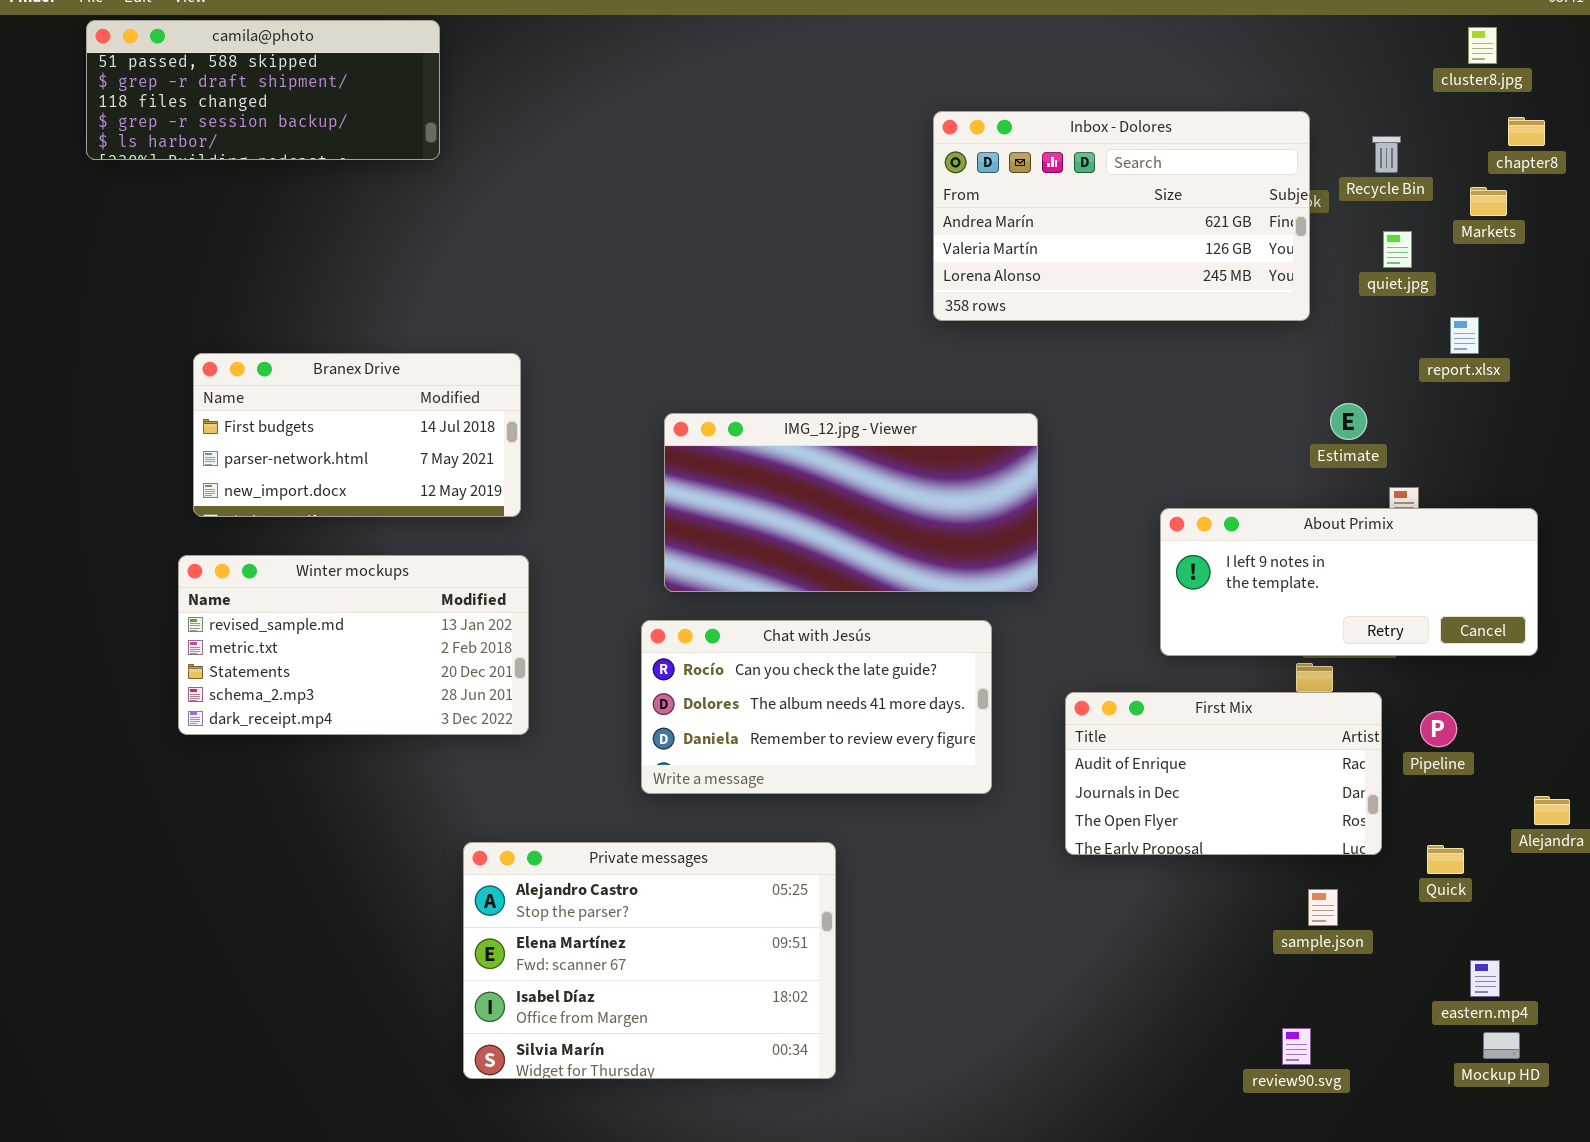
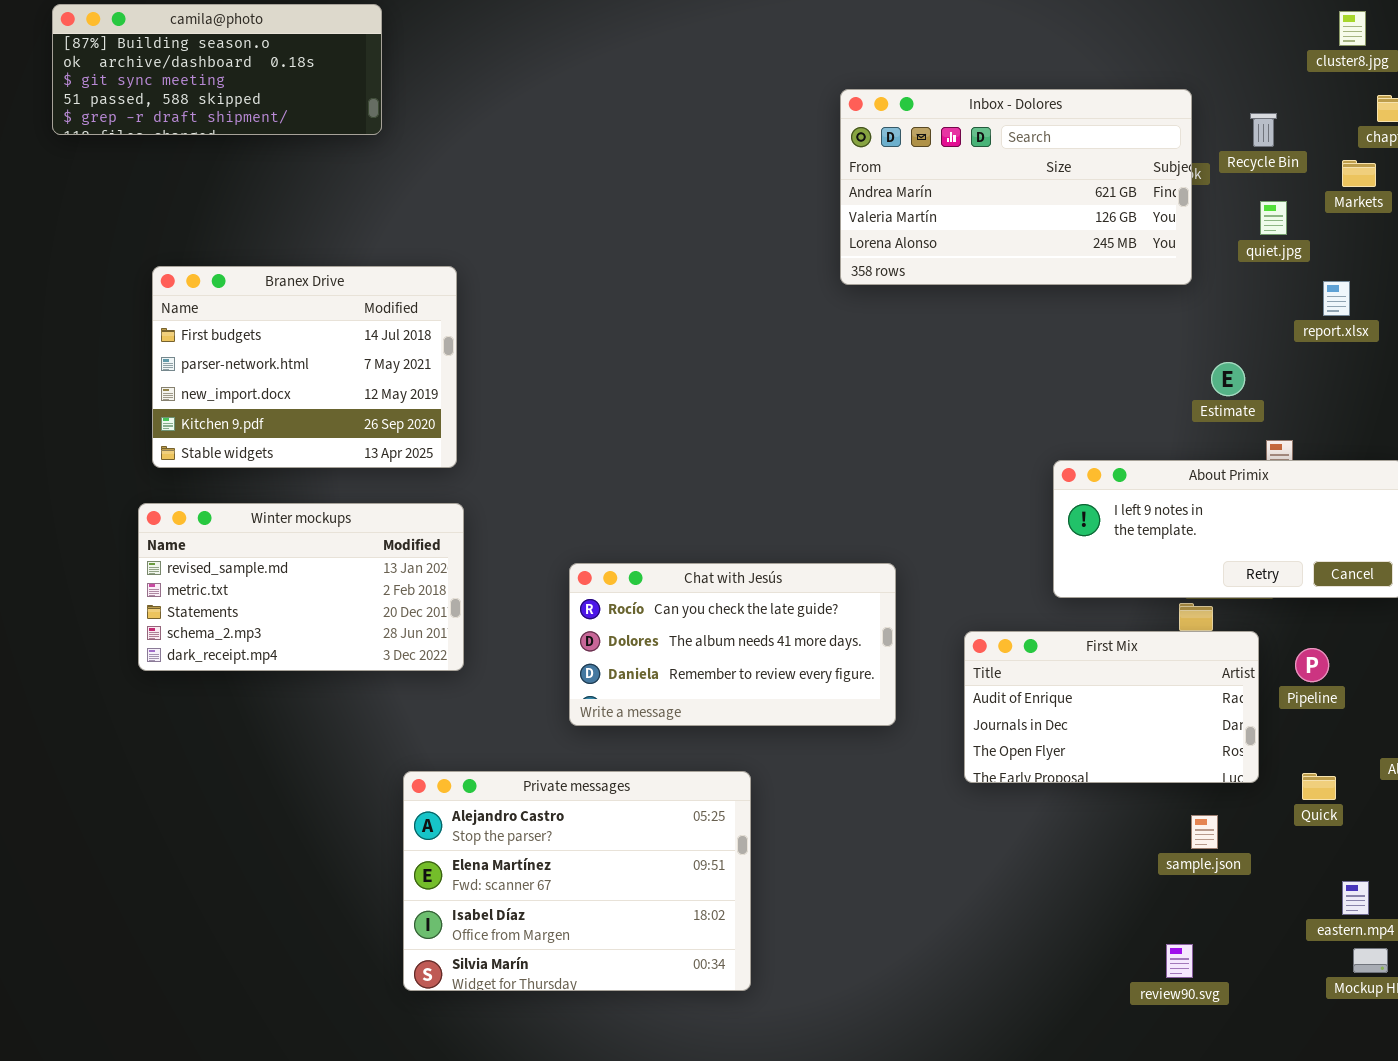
camila@photo: [86,20,440,160] -> [52,4,382,135], scrolled up 3 rows
Branex Drive: [193,353,521,517] -> [152,266,457,468], resized
IMG_12.jpg - Viewer: [664,413,1038,592] -> none, closed

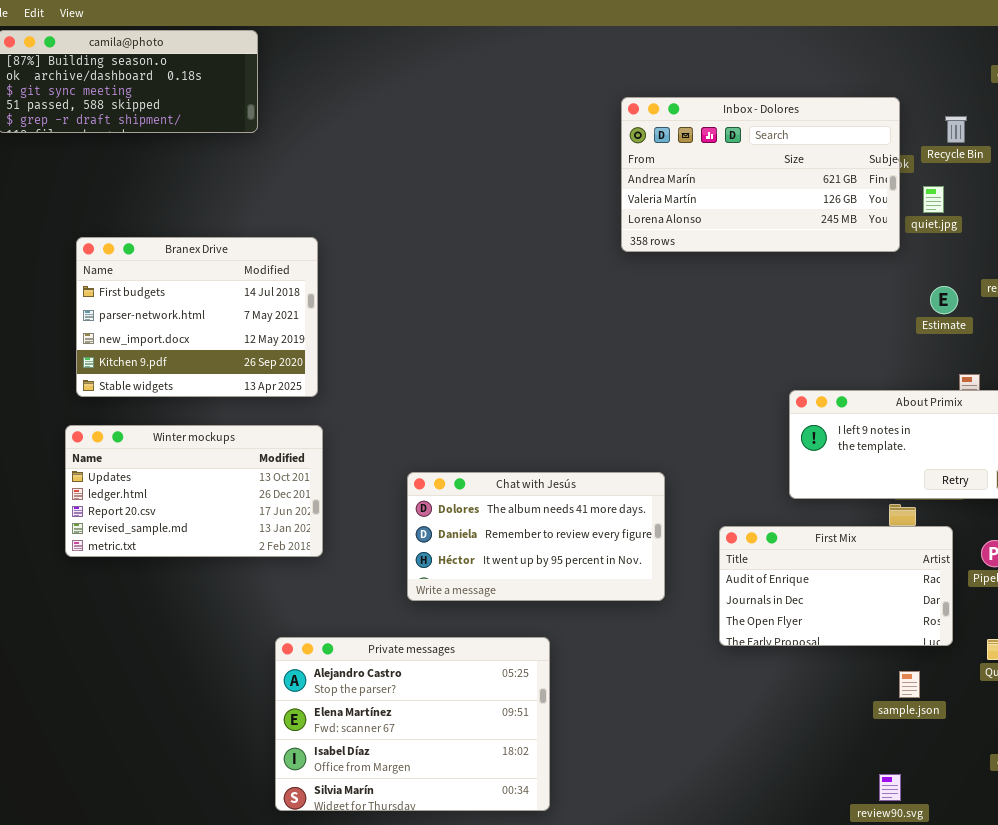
quiet.jpg: [1260,201,1287,235] -> [923,186,944,213], moved
Estimate: [1211,362,1245,396] -> [930,286,958,314], moved
Winter mockups: [138,503,464,671] -> [65,425,323,557], scrolled up 3 rows
Chat with Jesús: [569,563,896,726] -> [407,472,665,601], scrolled down 1 row

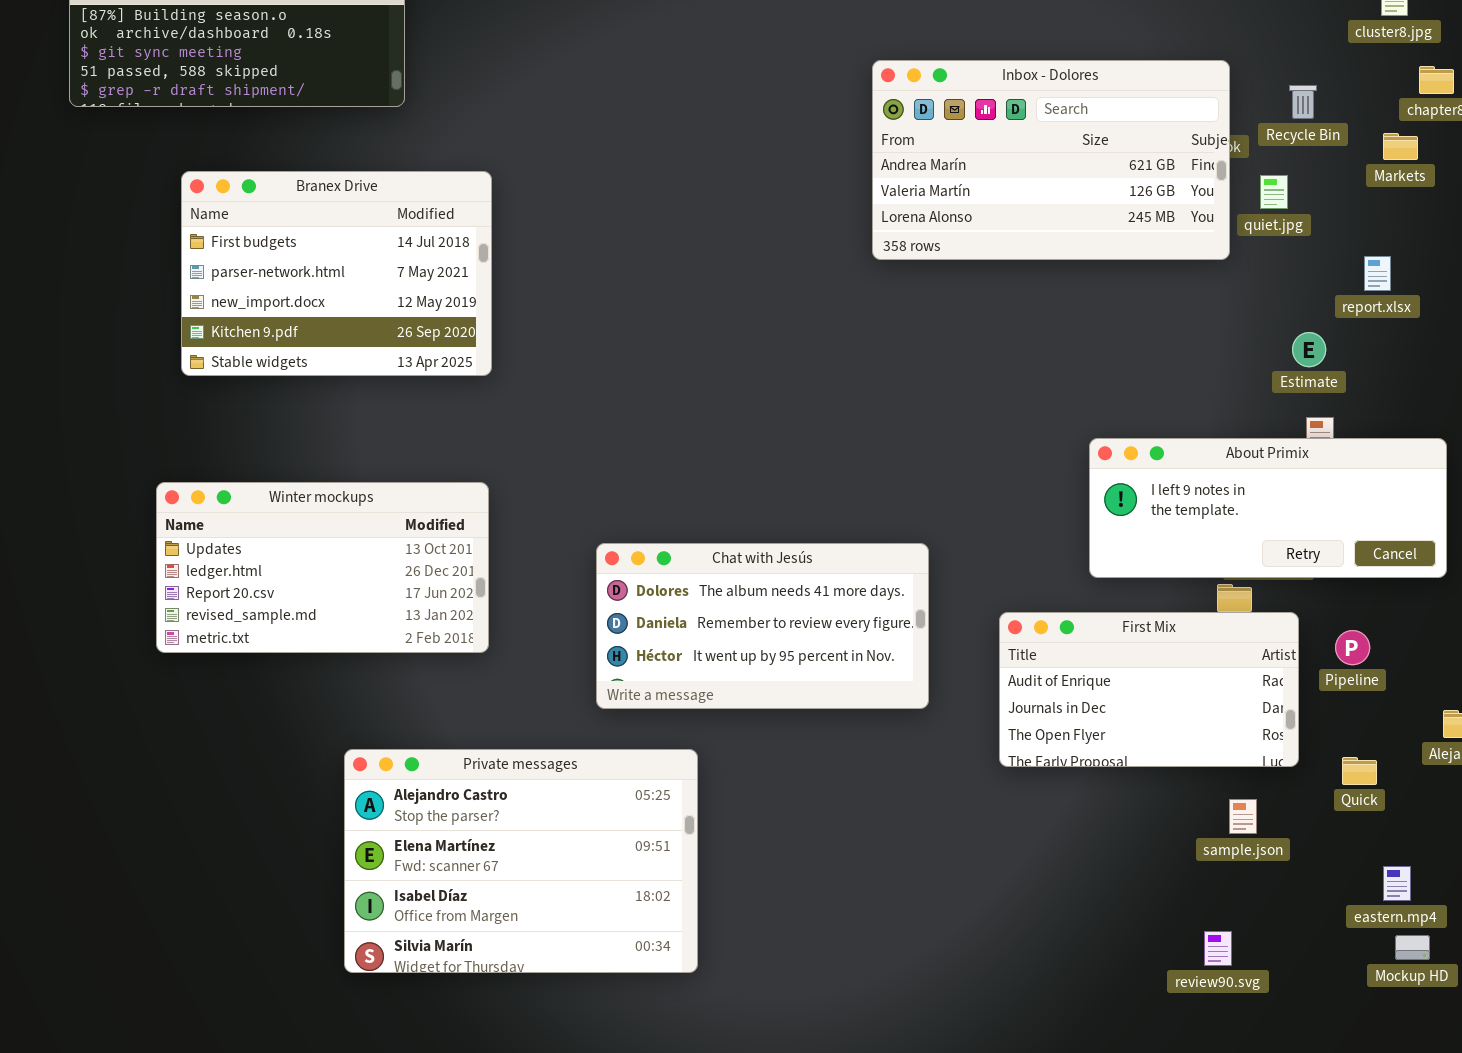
Branex Drive: [76,237,318,397] -> [181,171,492,376], moved
Estimate: [930,286,958,314] -> [1292,332,1326,367], moved
Private messages: [275,637,550,811] -> [344,749,698,973], moved

